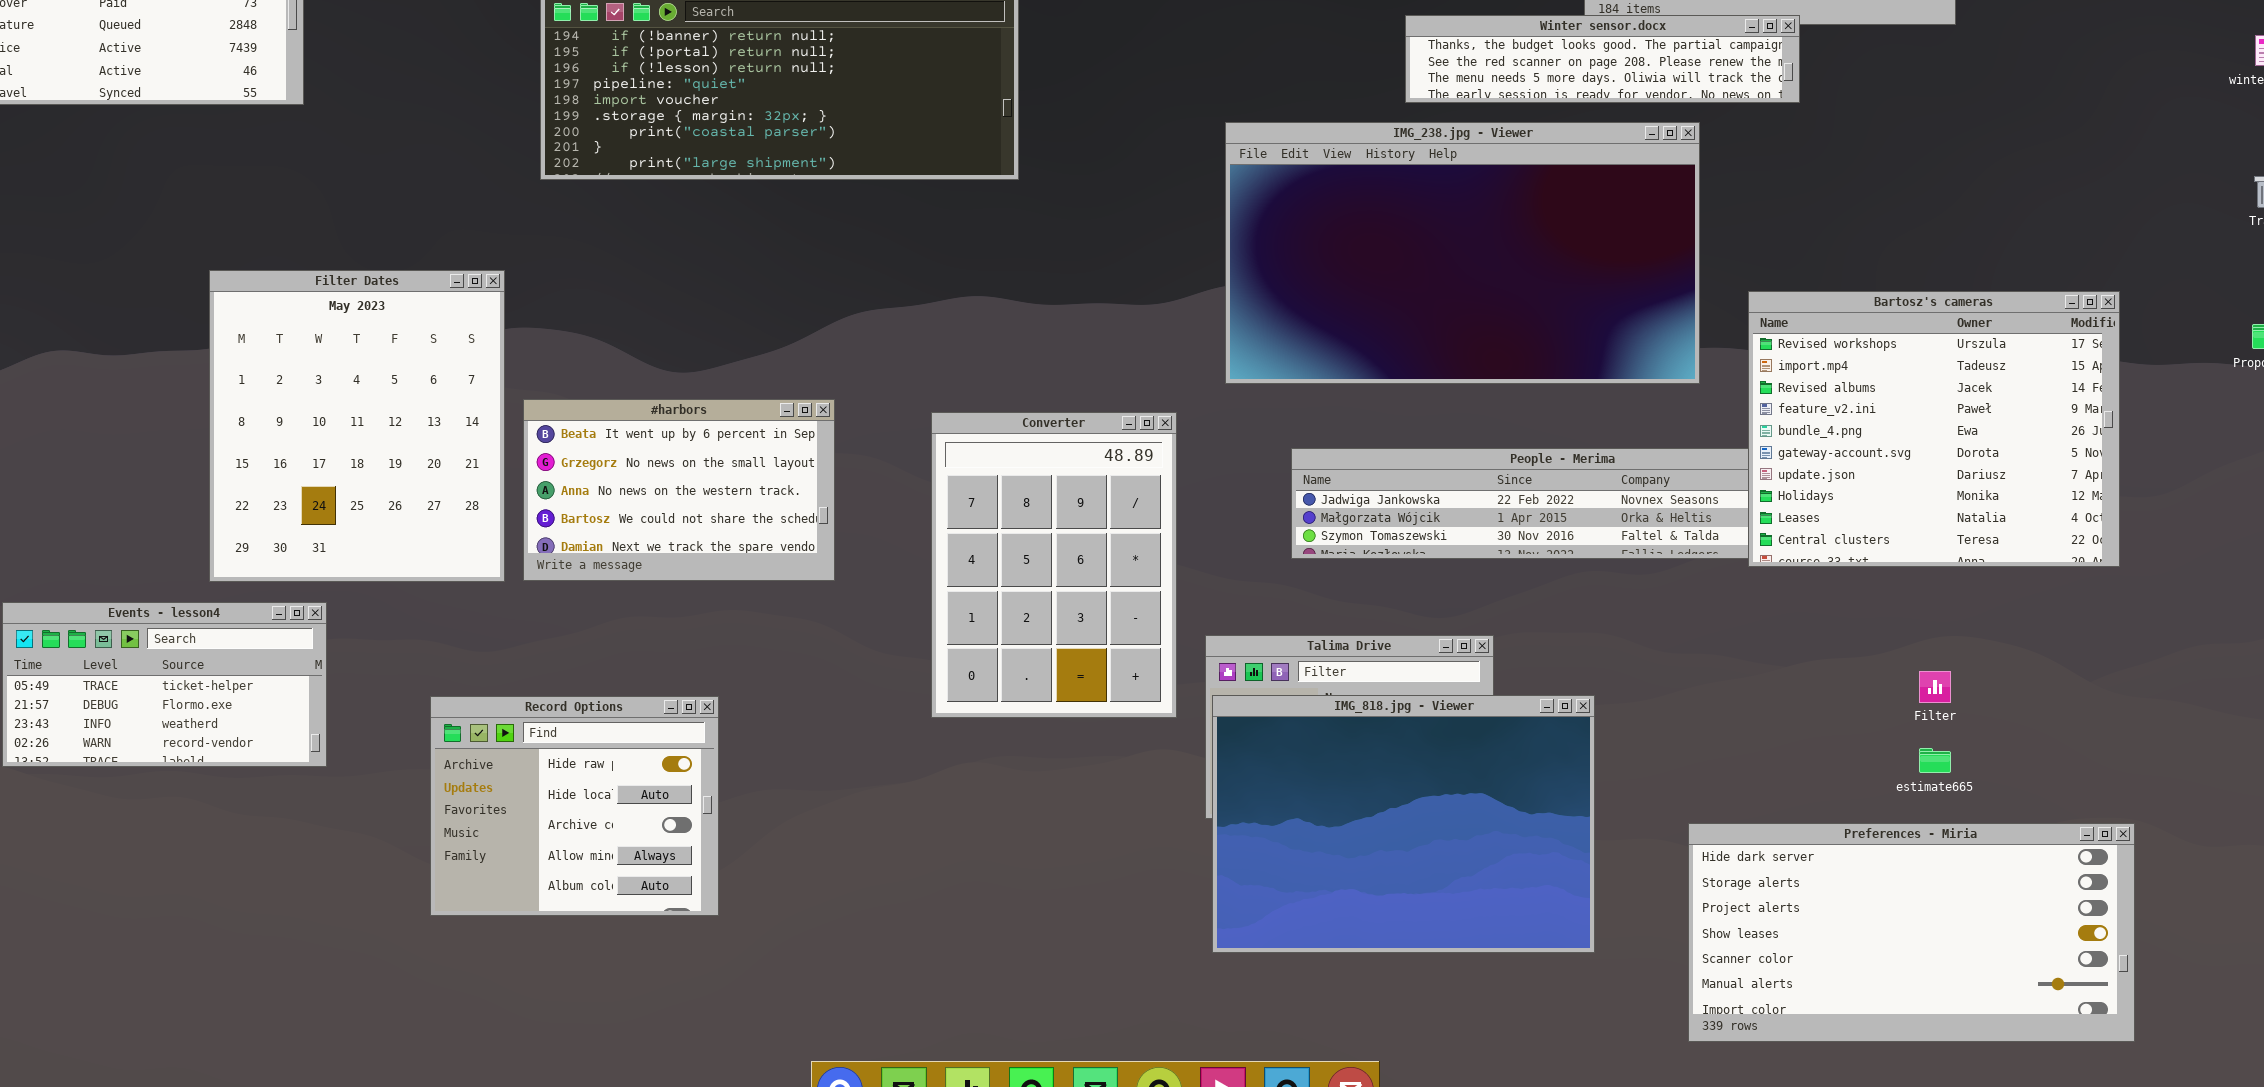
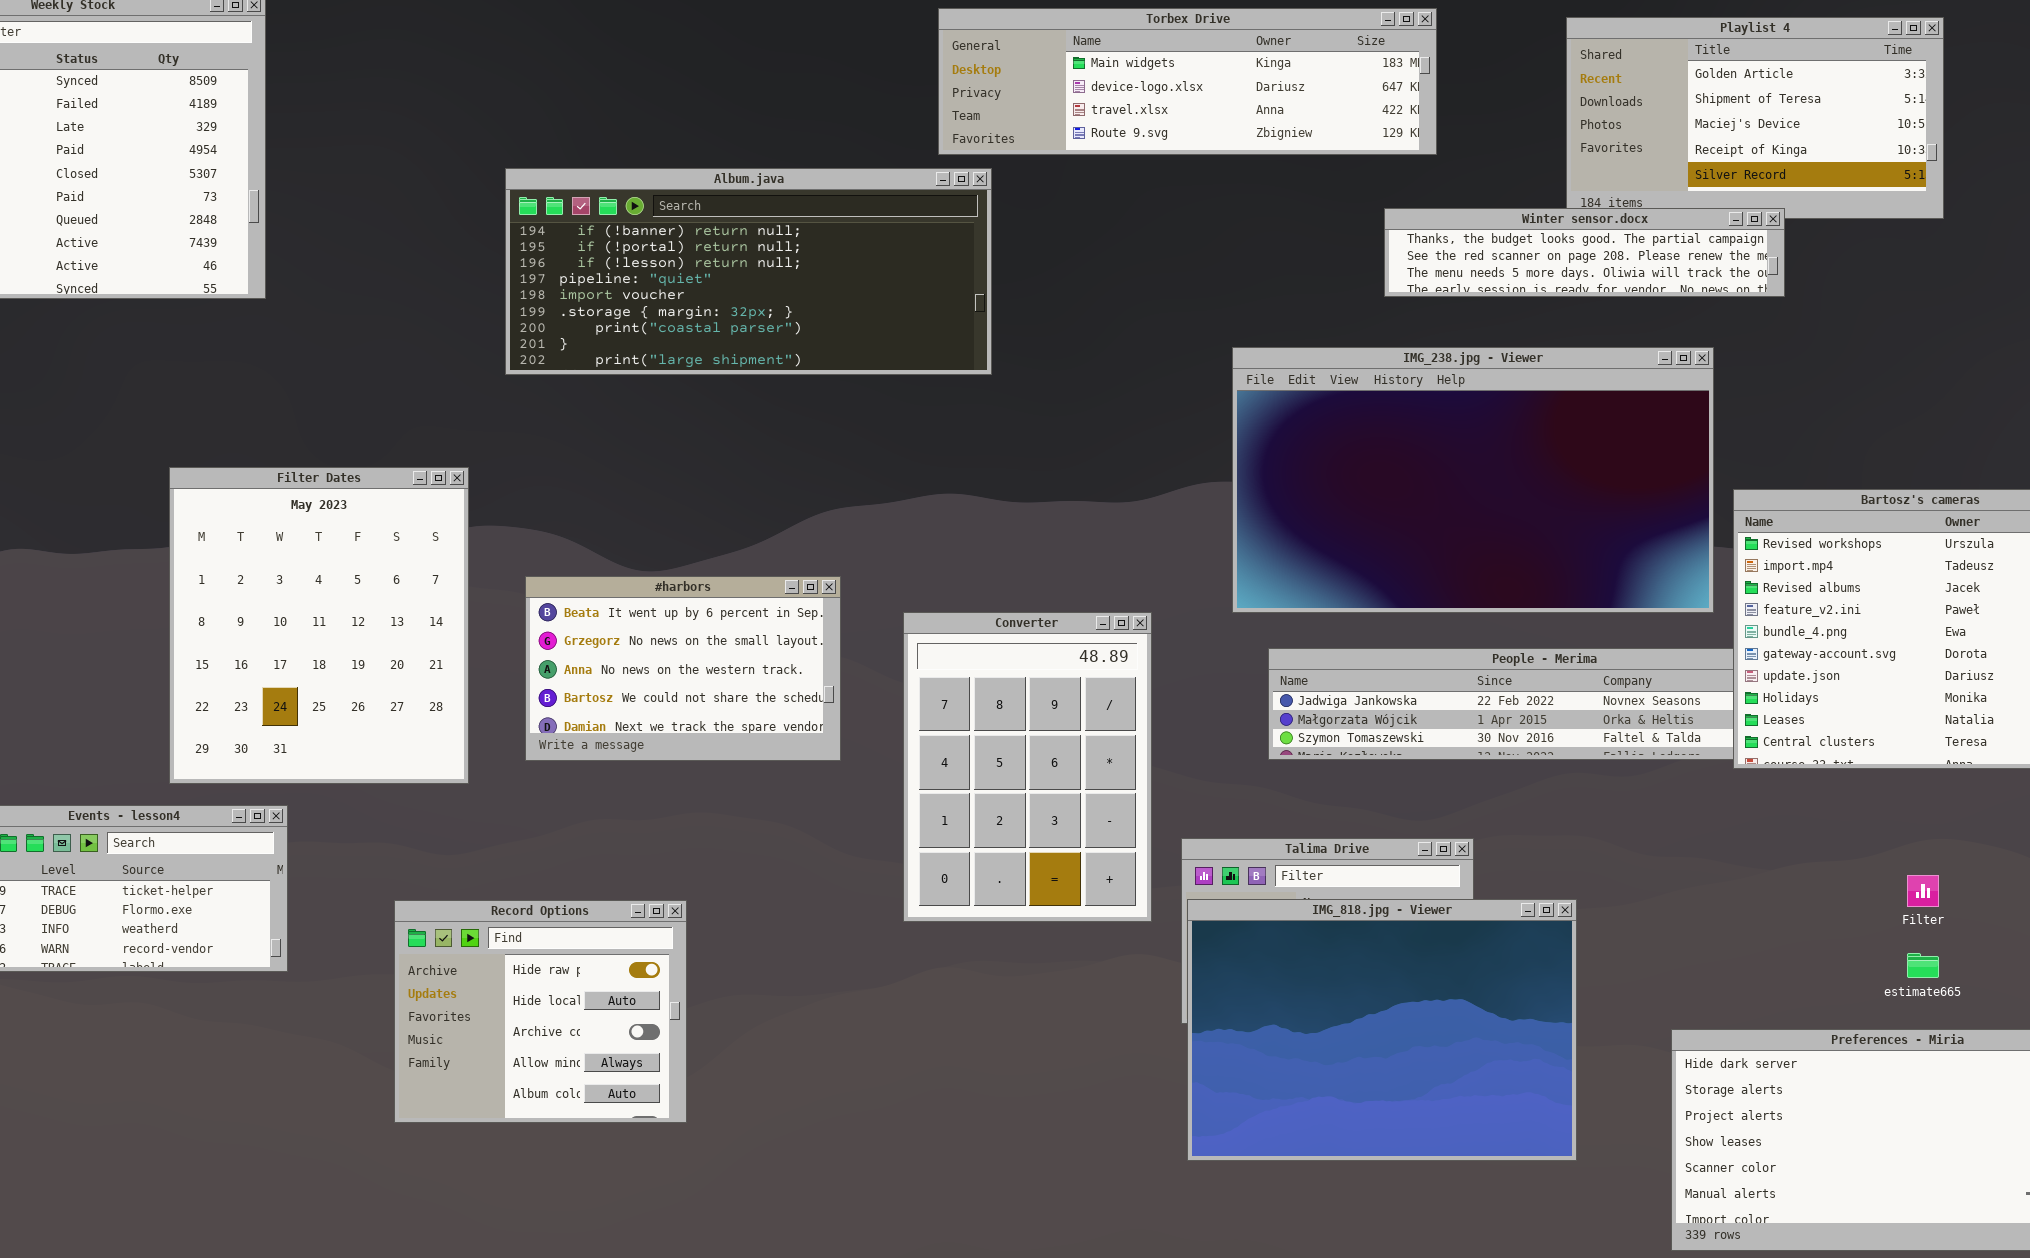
IMG_238.jpg - Viewer: [1225,122,1700,384] -> [1232,347,1714,613], moved
#harbors: [523,399,835,581] -> [525,576,841,761], moved

